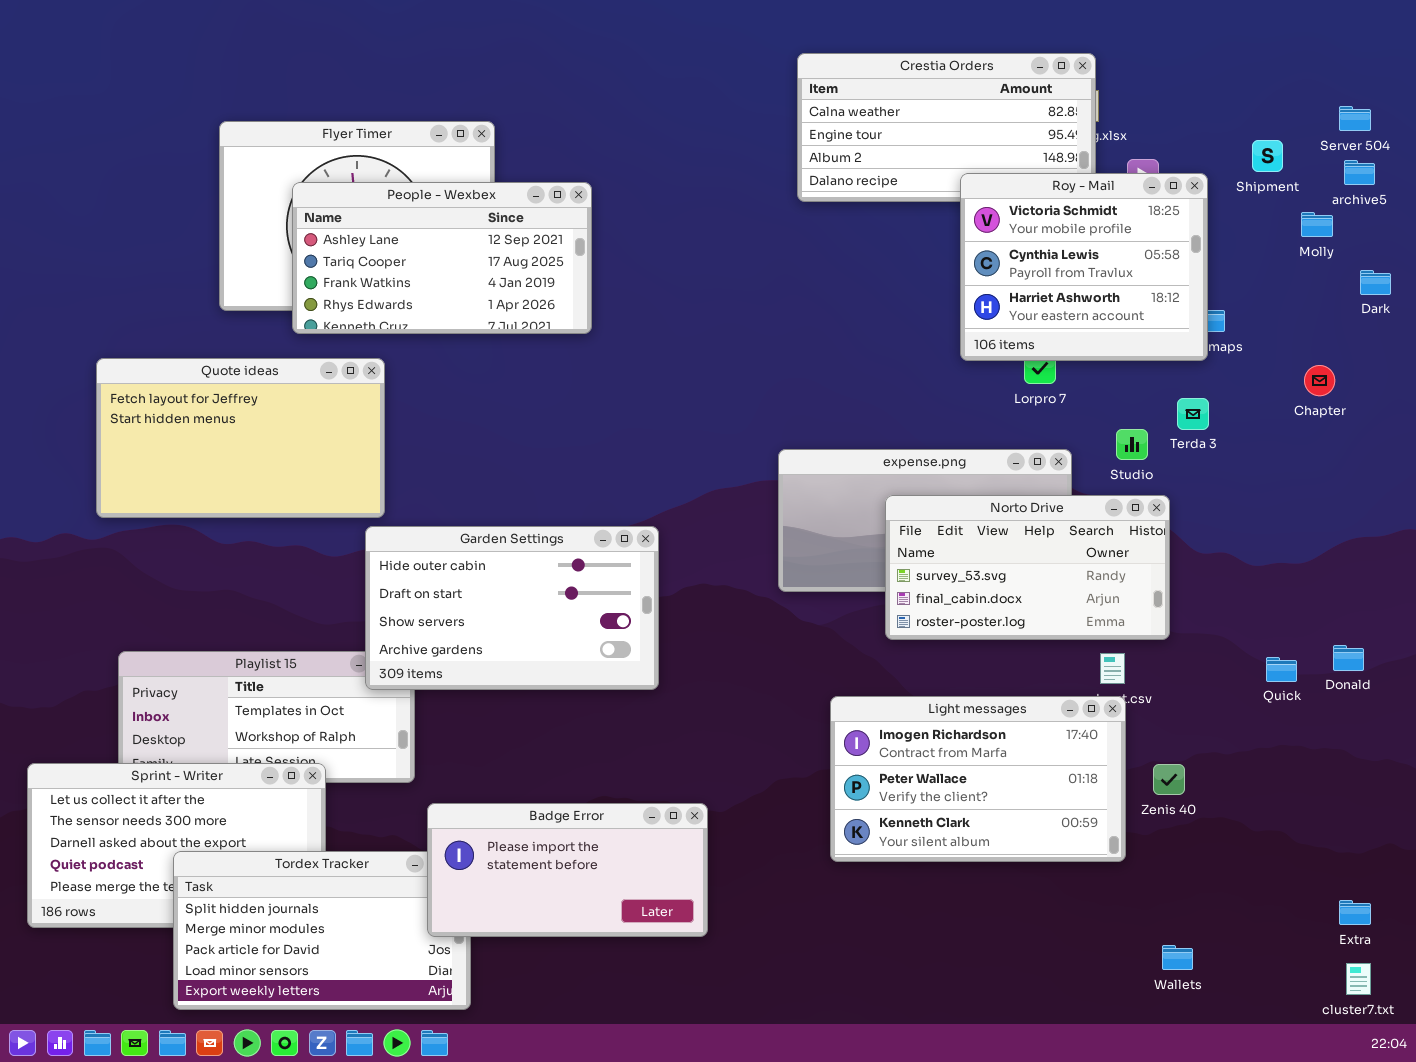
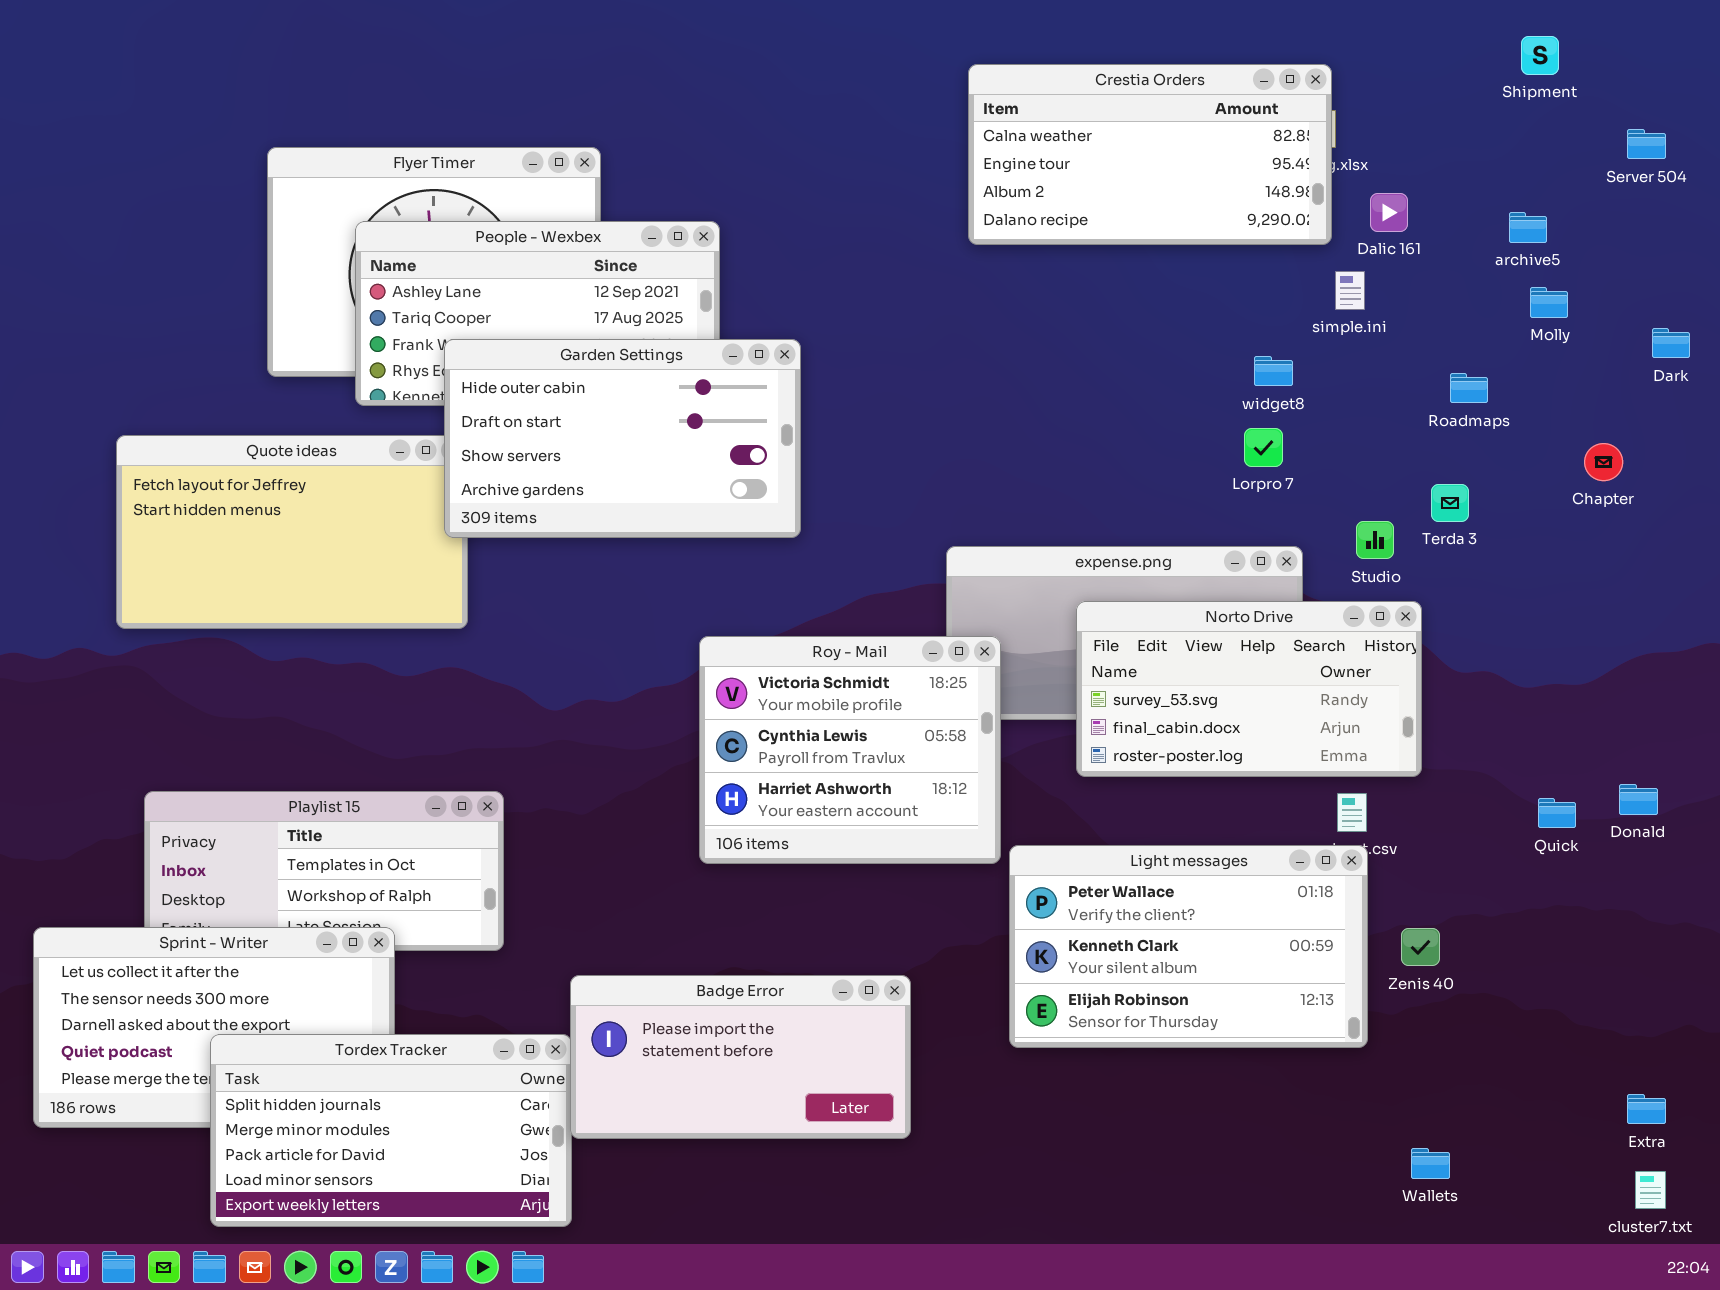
Shipment: [1252,140,1283,172] -> [1521,36,1559,75], moved
archive5: [1344,160,1375,185] -> [1509,212,1547,243], moved
Roy - Mail: [960,173,1208,361] -> [699,636,1001,864], moved
Molly: [1301,212,1333,237] -> [1530,287,1568,318], moved
Garden Settings: [365,526,659,690] -> [444,339,801,538], moved
Light messages: [830,696,1126,862] -> [1009,845,1368,1048], scrolled down 1 row
Badge Error: [427,803,708,937] -> [570,975,911,1139], moved

